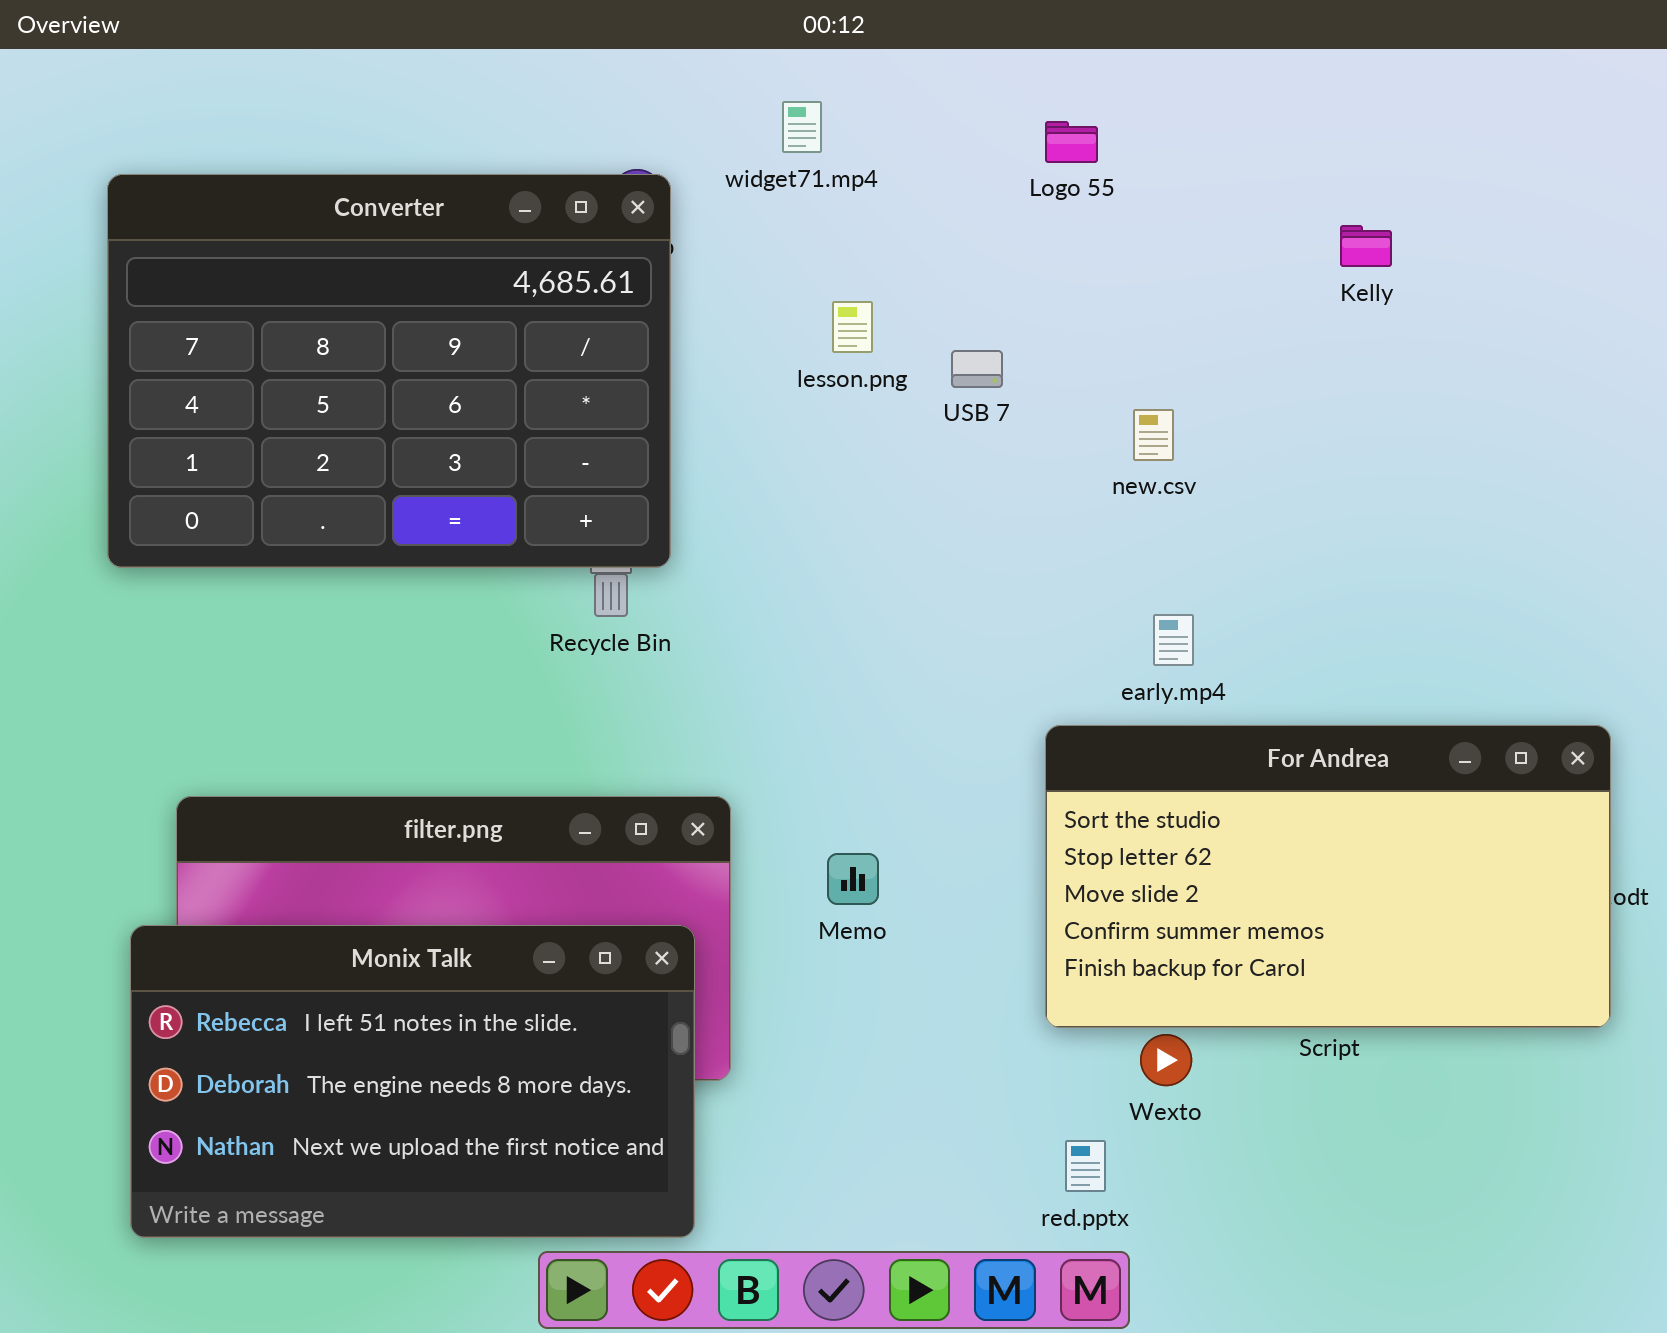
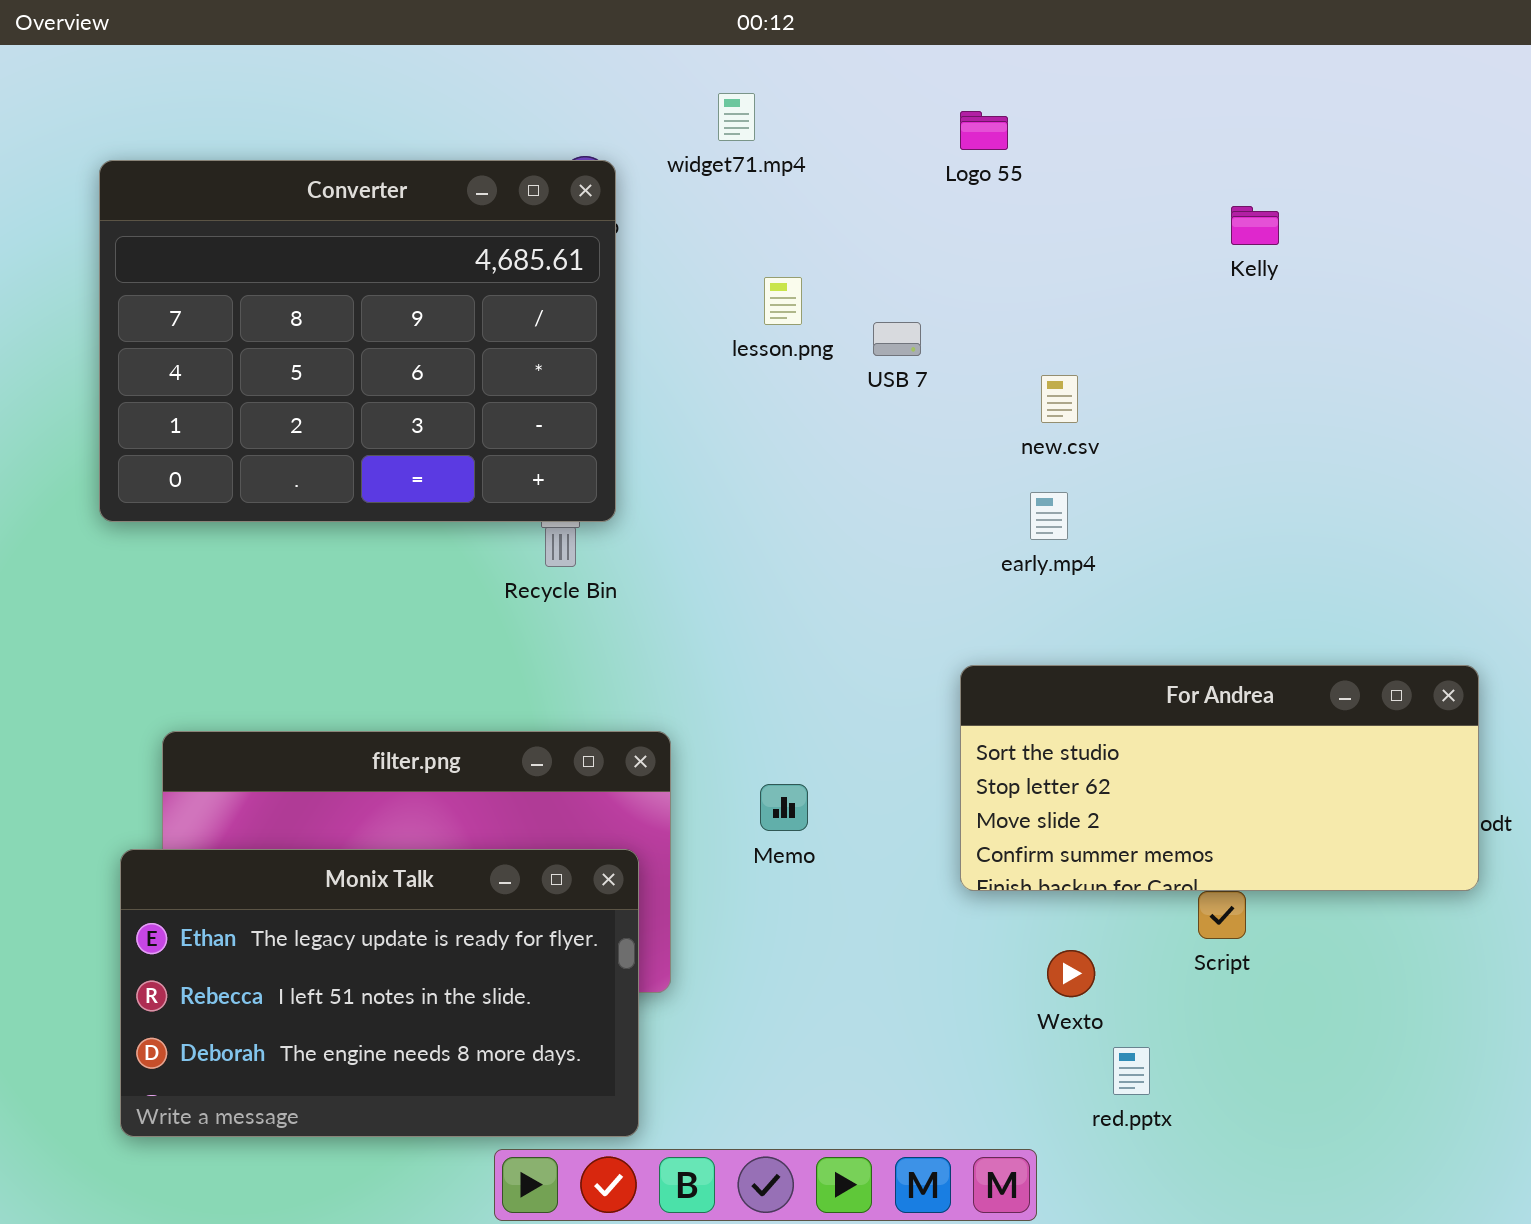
early.mp4: [1153,614,1194,666] -> [1030,492,1068,540], moved
For Andrea: [1045,725,1611,1028] -> [960,665,1479,891], resized
Monix Talk: [130,925,695,1238] -> [120,849,639,1137], scrolled up 1 row
red.pptx: [1065,1140,1106,1192] -> [1113,1047,1150,1095], moved

